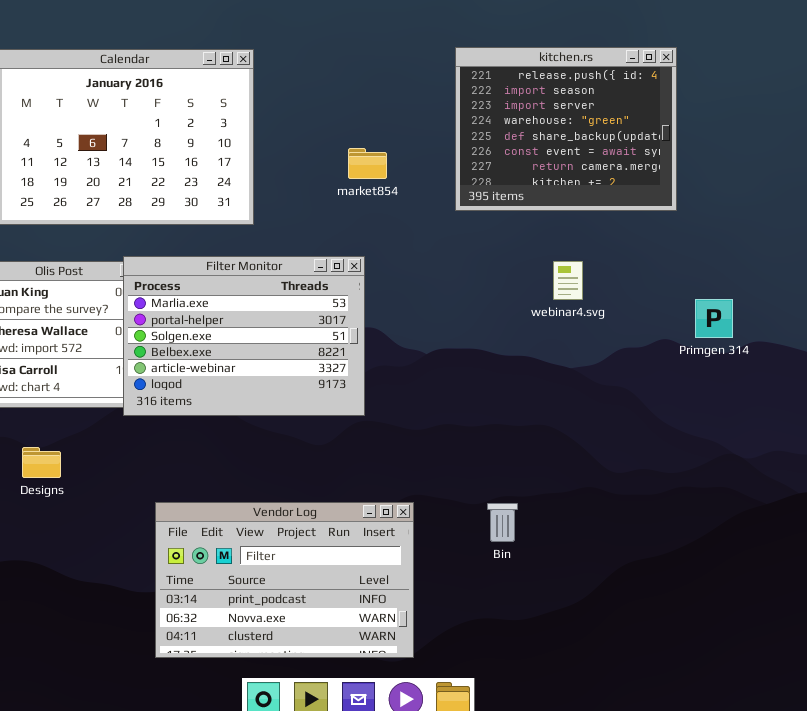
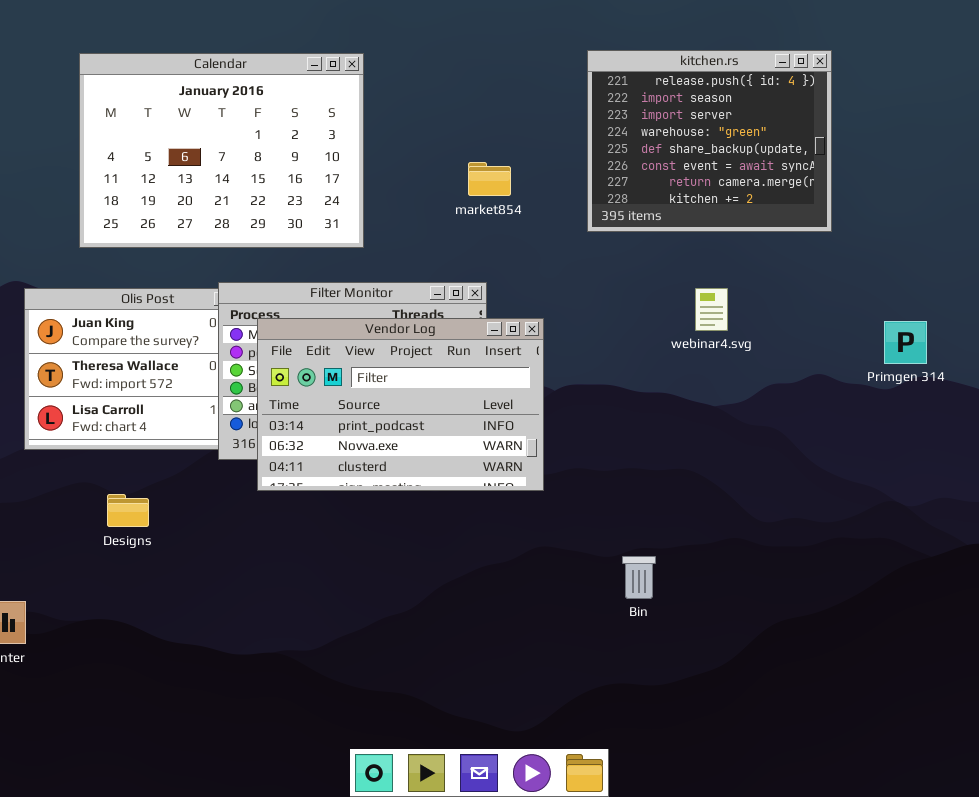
Primgen 314: [695,299,733,338] -> [884,321,927,364], moved
Vendor Log: [155,502,414,658] -> [257,318,544,491], moved

